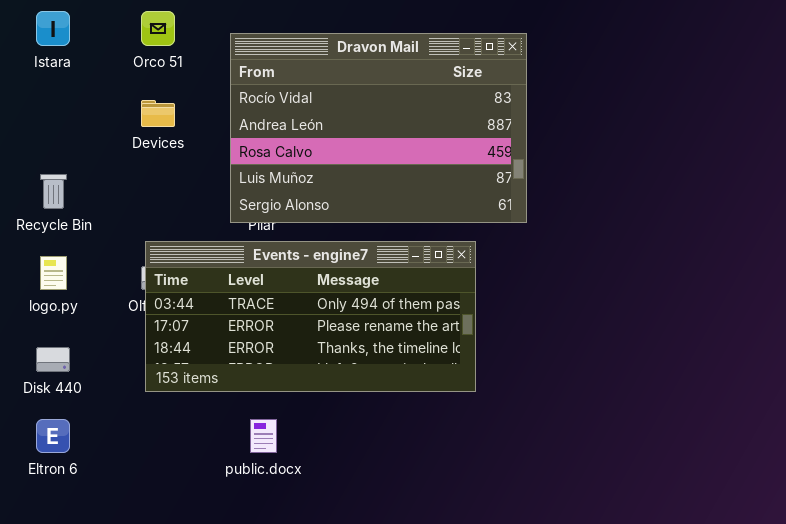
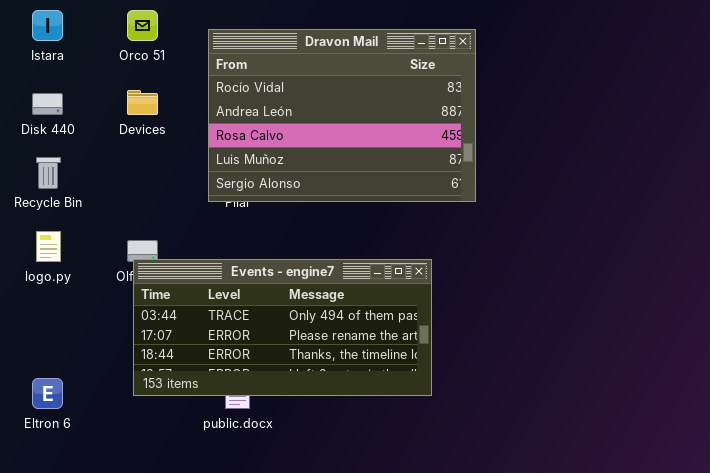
Events - engine7: [145,241,476,392] -> [133,259,432,396], moved
Disk 440: [36,347,70,372] -> [32,93,63,115], moved

